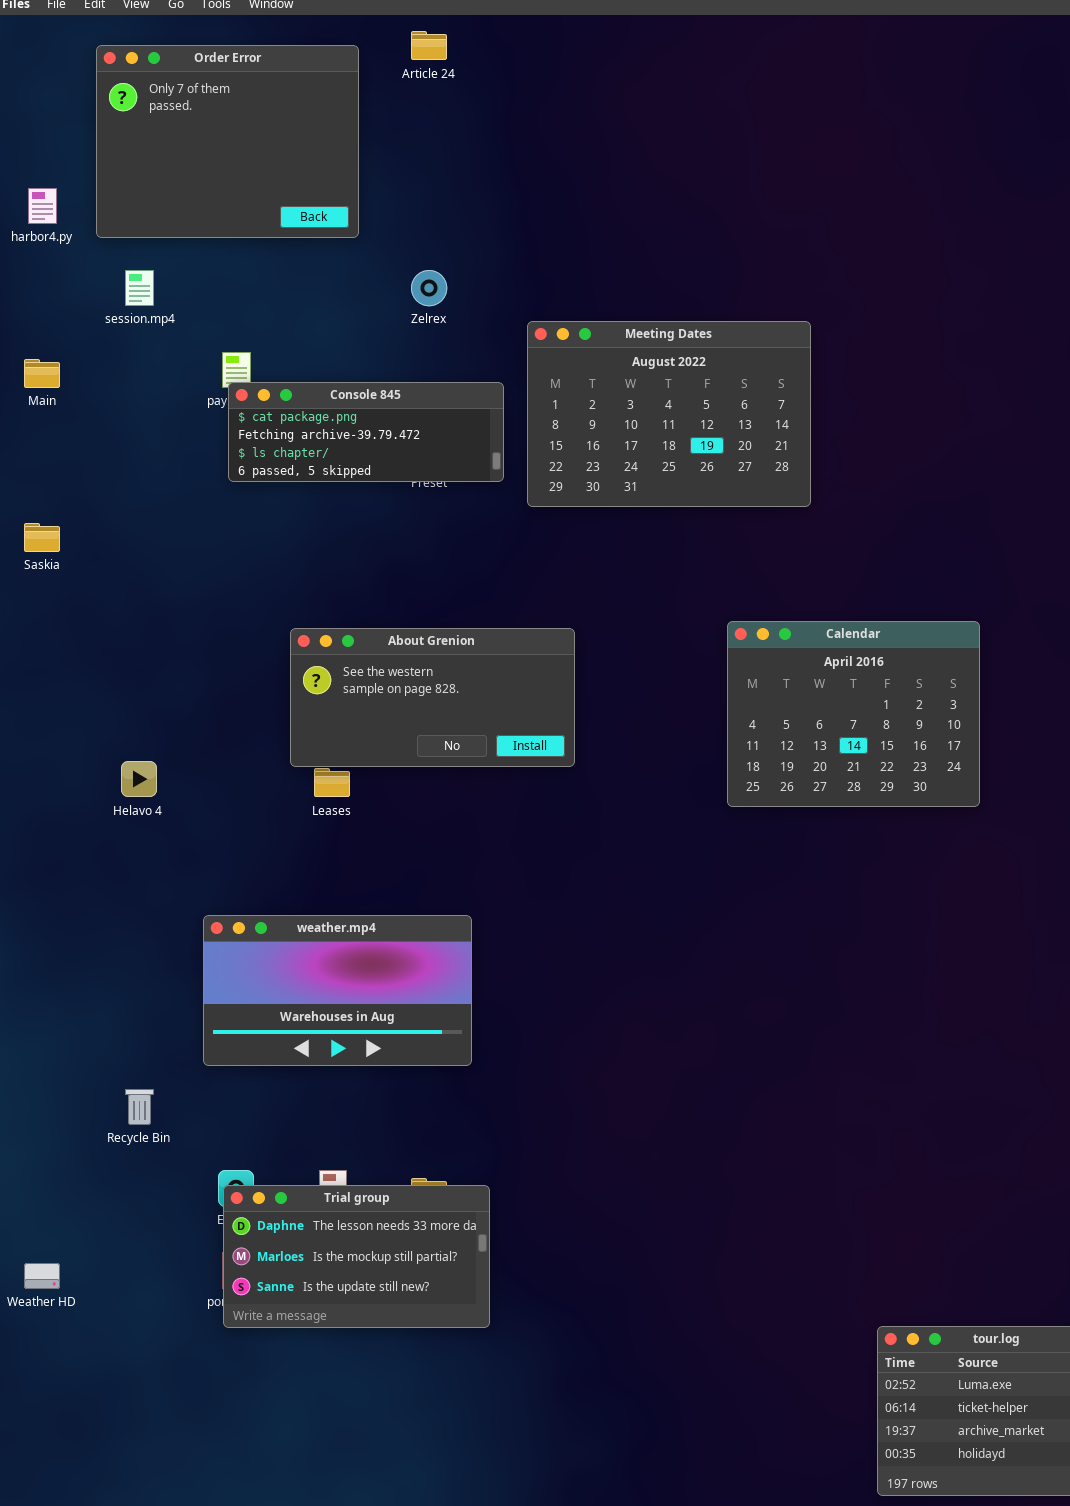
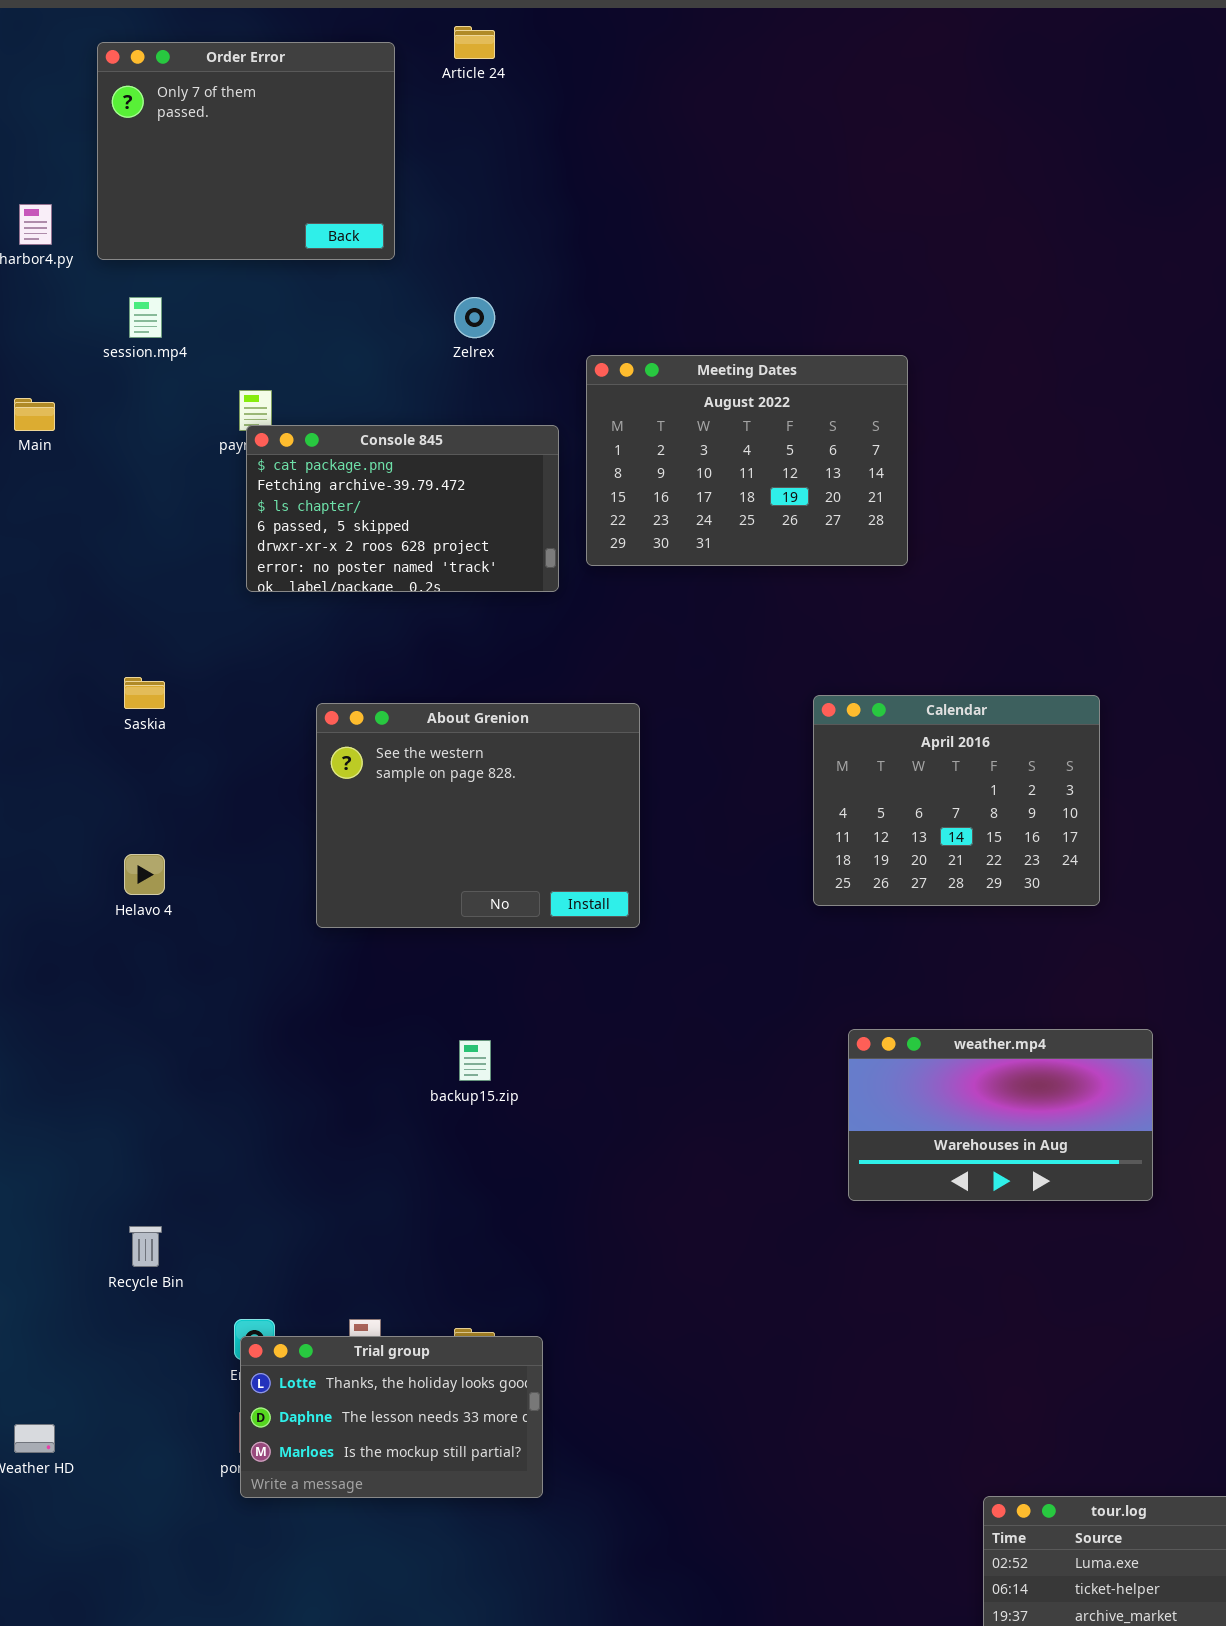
Console 845: [228,382,504,482] -> [246,425,559,592], resized
Saskia: [24,523,60,552] -> [124,677,165,709], moved
About Grenion: [290,628,575,767] -> [316,703,640,928], resized
weather.mp4: [203,915,472,1066] -> [848,1029,1153,1201], moved
Trial group: [223,1185,490,1328] -> [240,1336,543,1498], scrolled up 1 row

